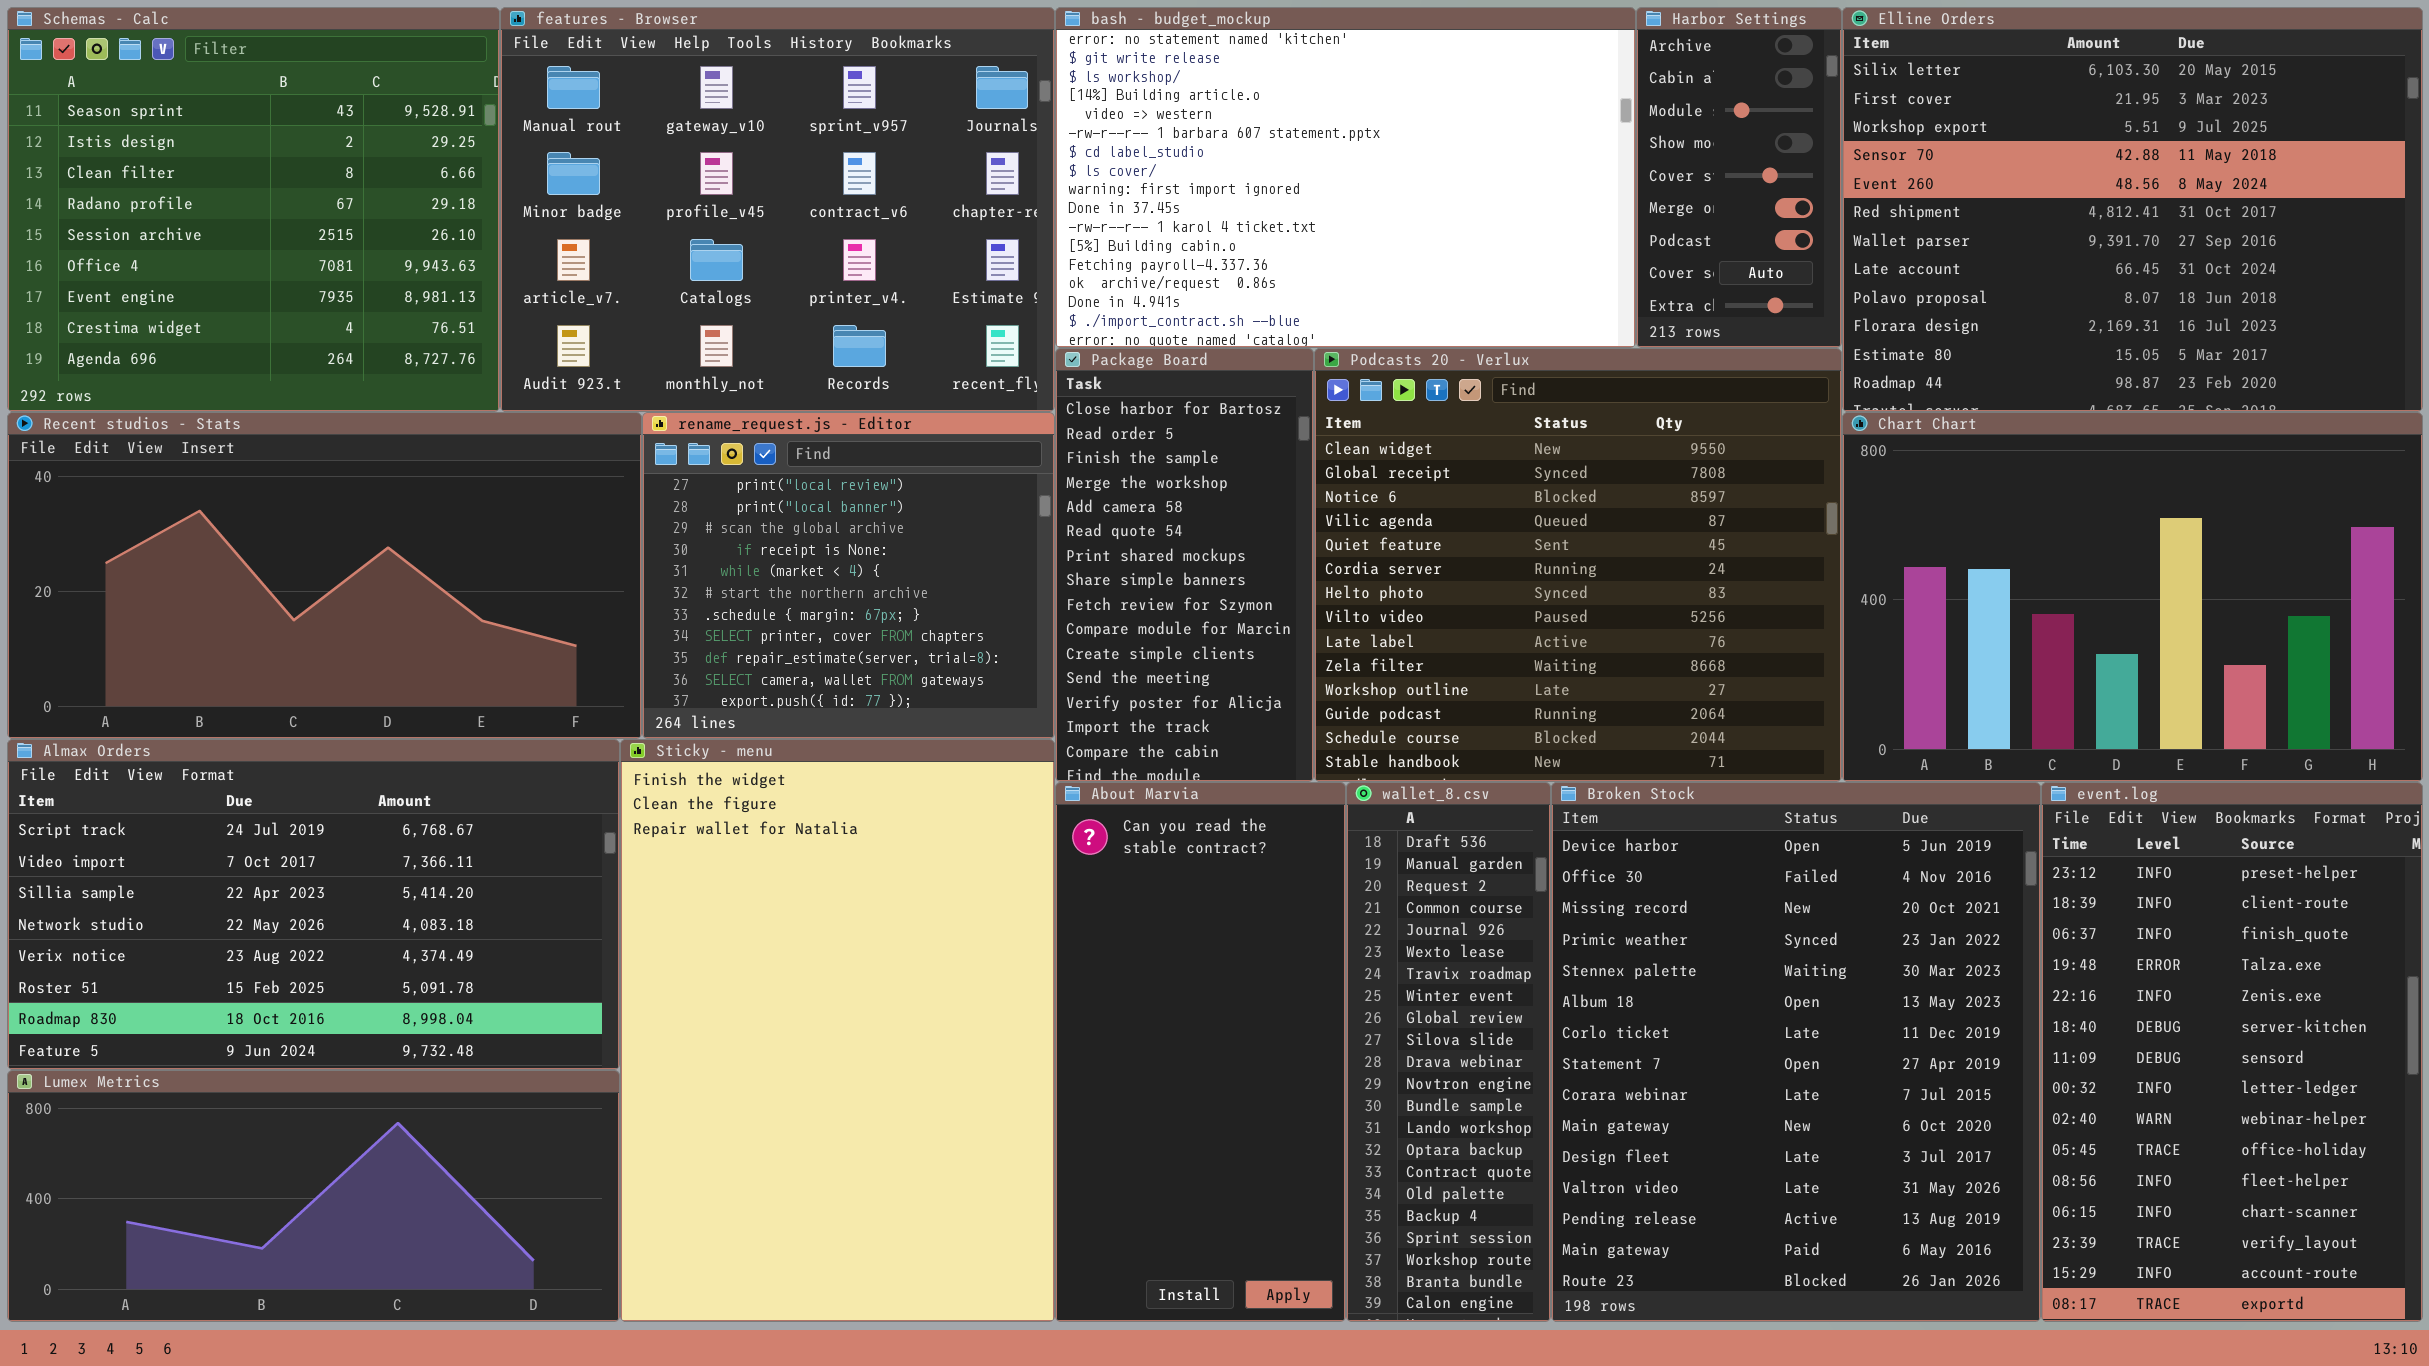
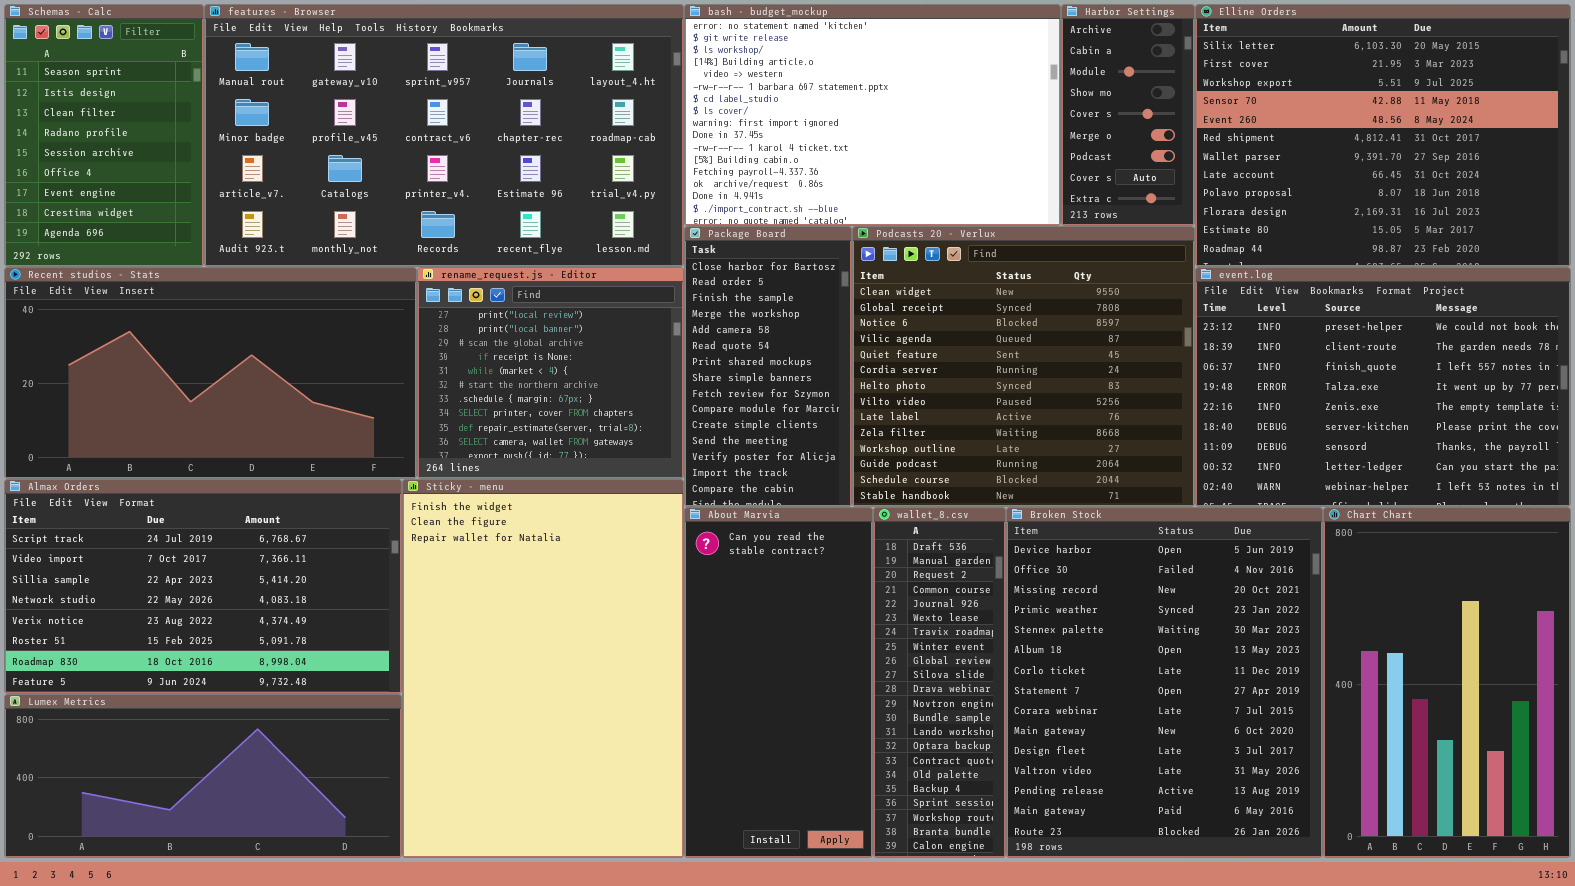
Schemas - Calc: [7,7,500,412] -> [4,4,204,267], resized
features - Browser: [500,7,1055,412] -> [204,4,684,267], resized
Chart Chart: [1842,412,2423,782] -> [1323,507,1571,858], moved, resized
event.log: [2041,782,2423,1322] -> [1195,267,1571,507], moved, resized

